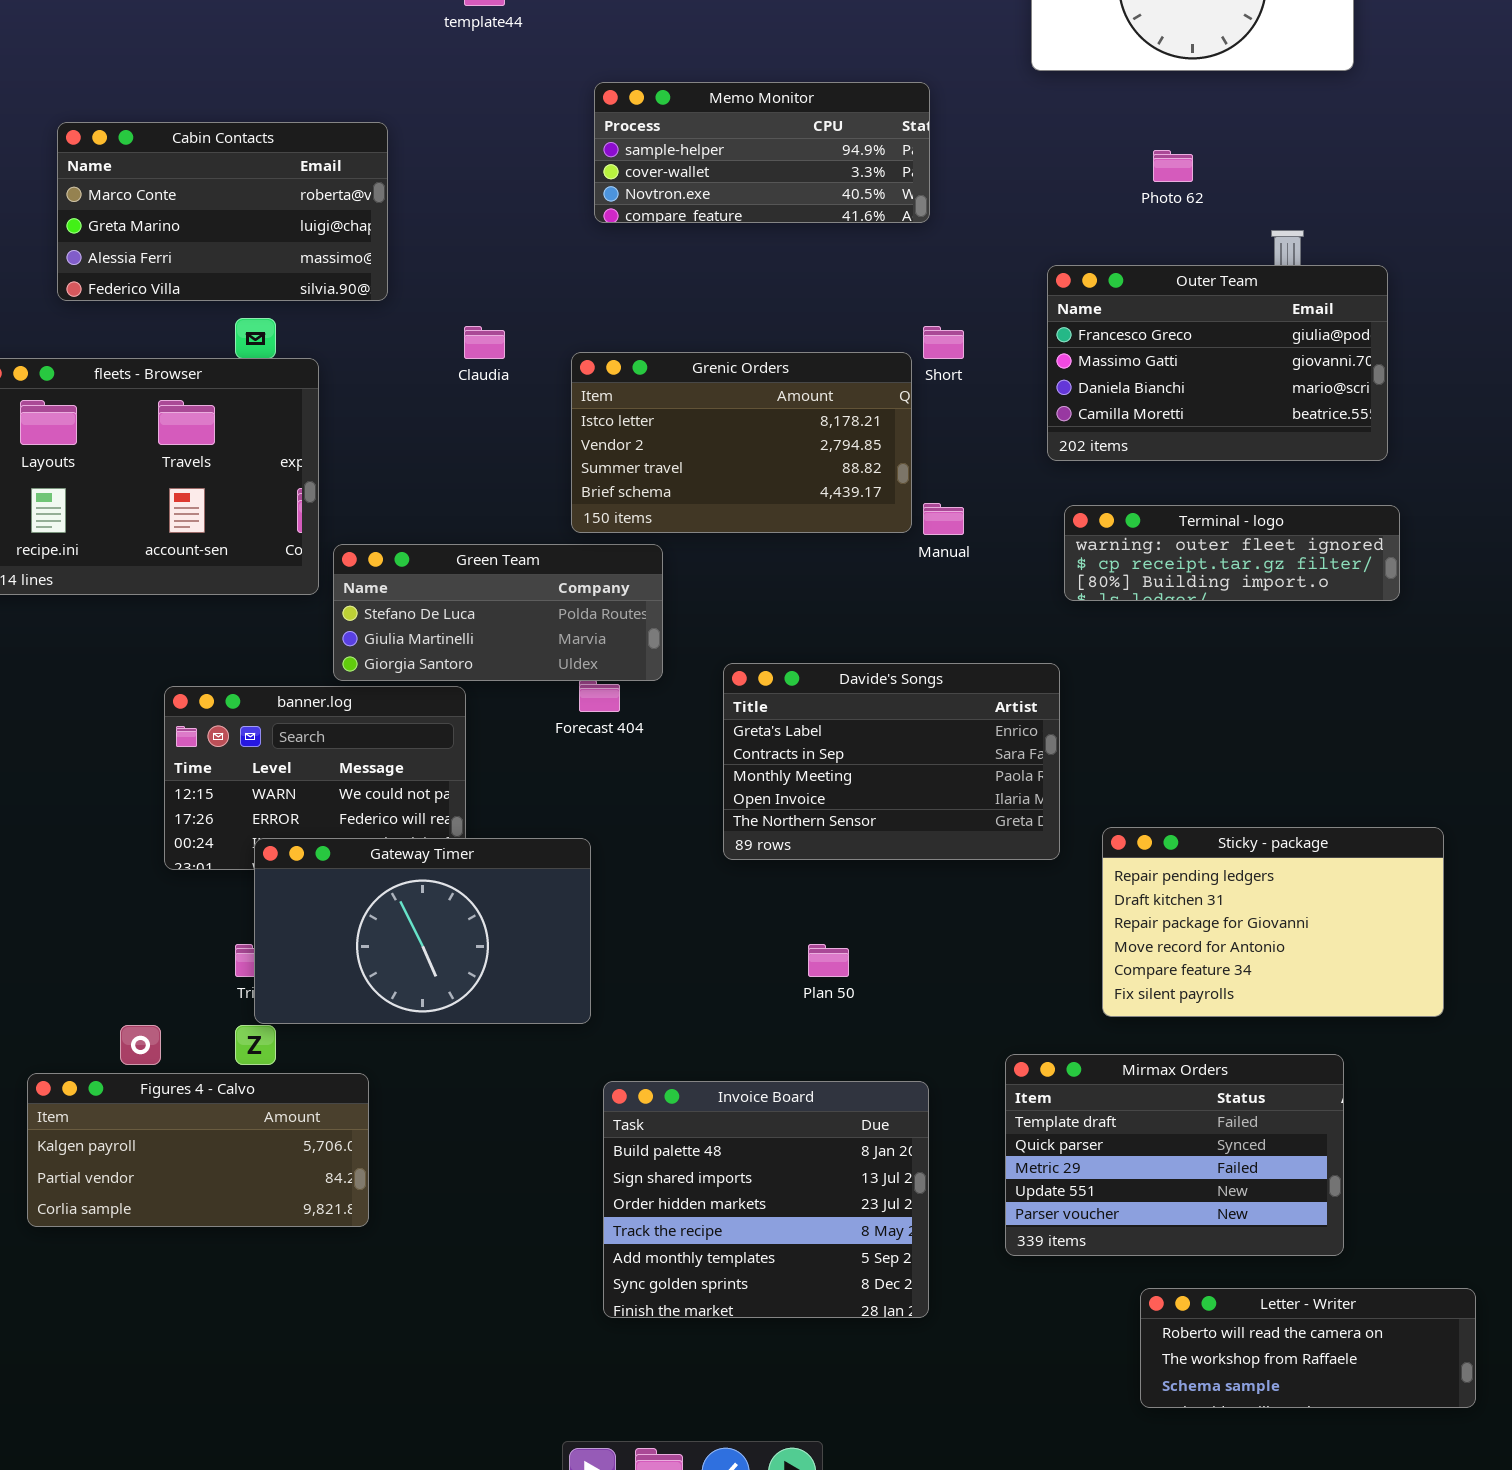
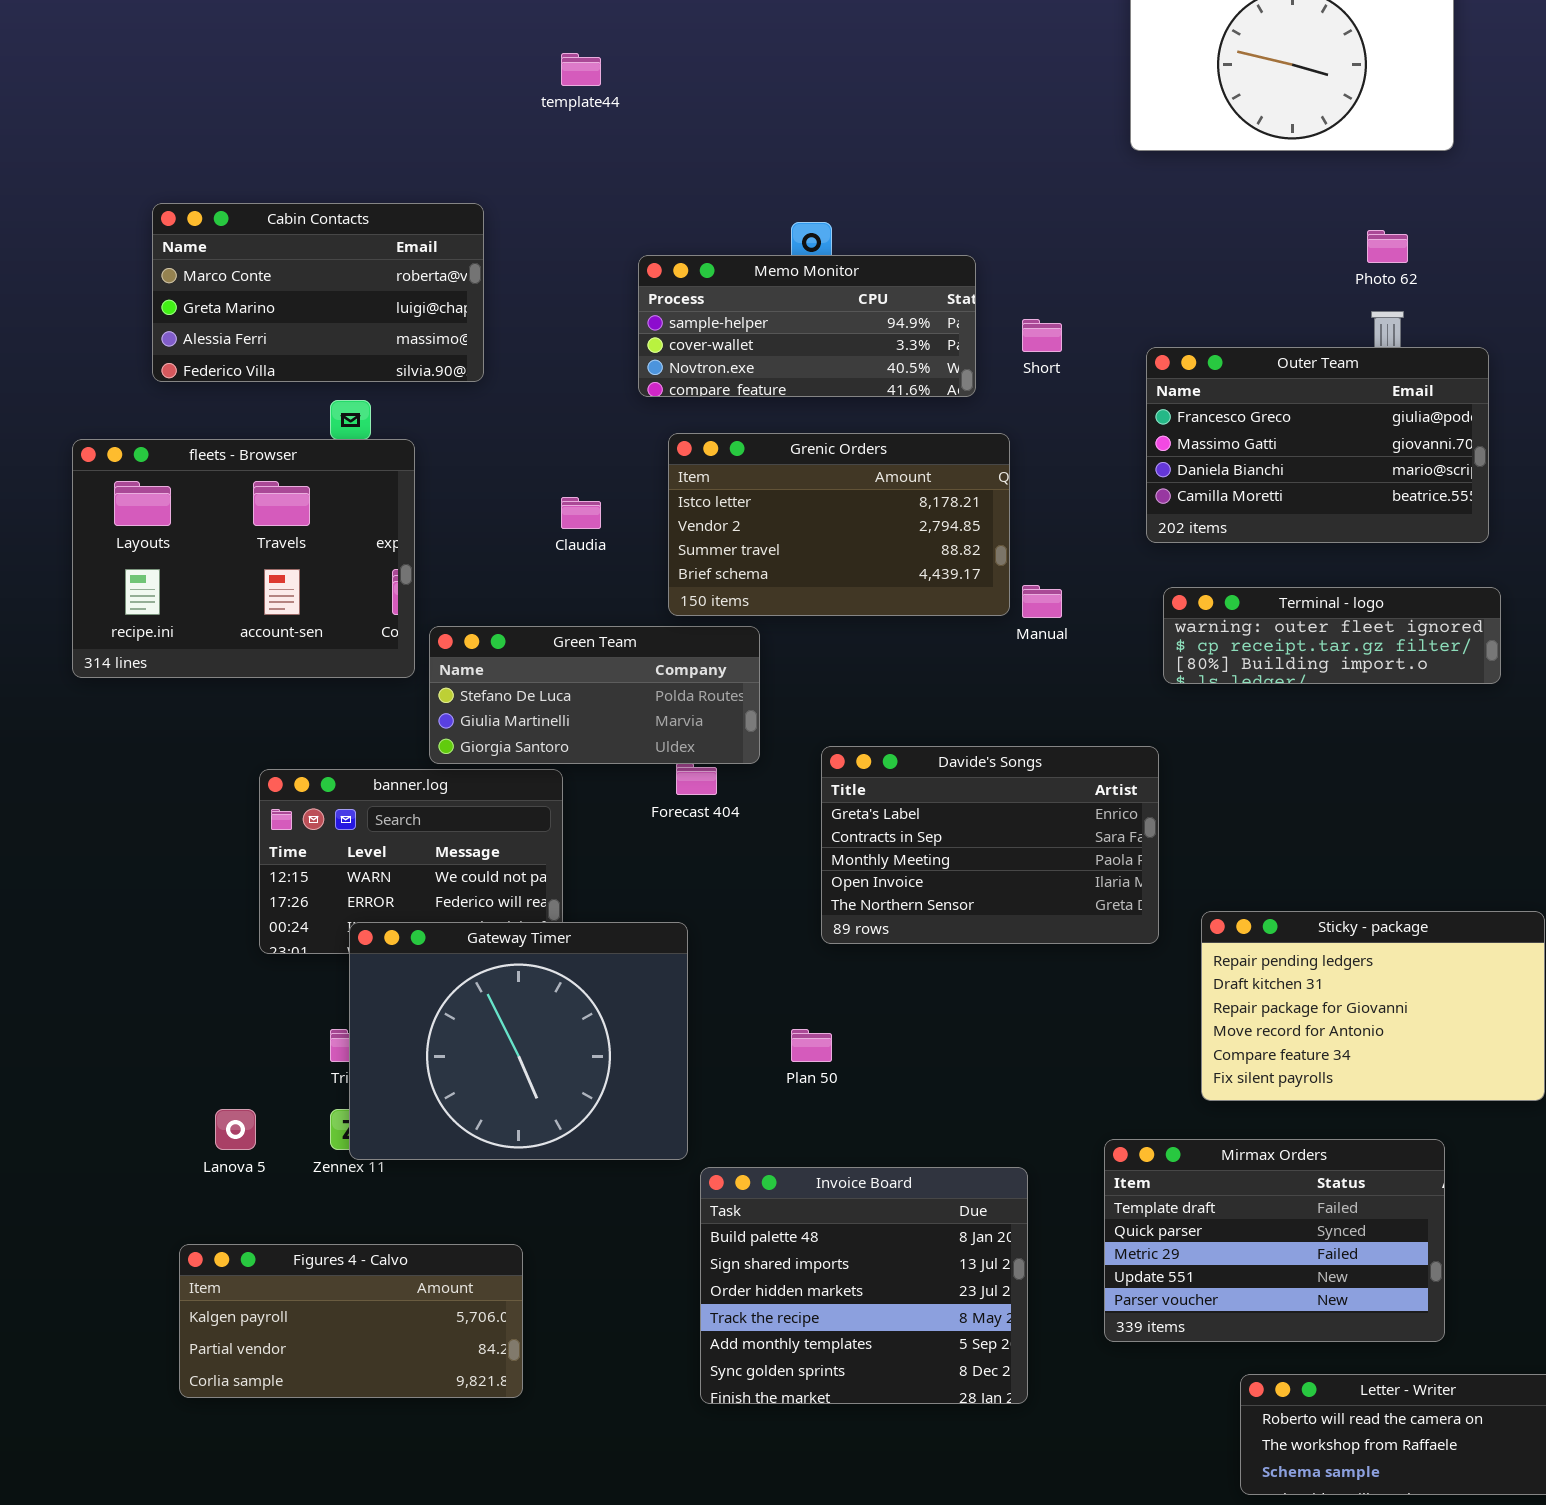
Memo Monitor: [594,82,930,223] -> [638,255,976,397], moved
Photo 62: [1153,150,1193,182] -> [1367,230,1408,263], moved
Claudia: [464,326,505,359] -> [561,497,601,529], moved
Short: [923,326,964,359] -> [1022,319,1062,352], moved
Gateway Timer: [254,838,591,1024] -> [349,922,688,1160], resized
Plan 50: [808,944,849,977] -> [791,1029,832,1062], moved
Figures 4 - Calvo: [27,1073,369,1227] -> [179,1244,523,1398], moved

